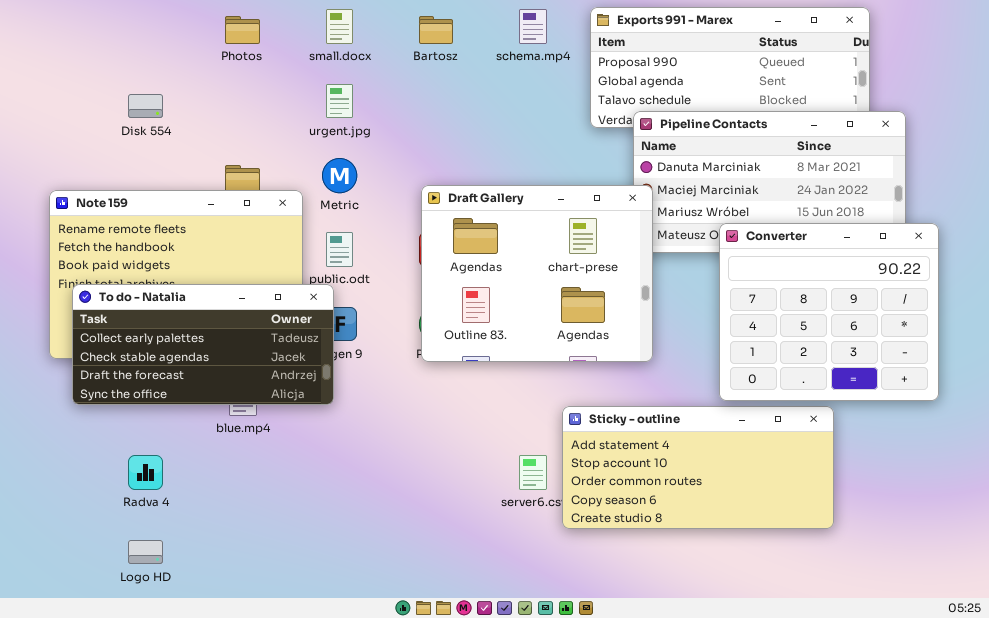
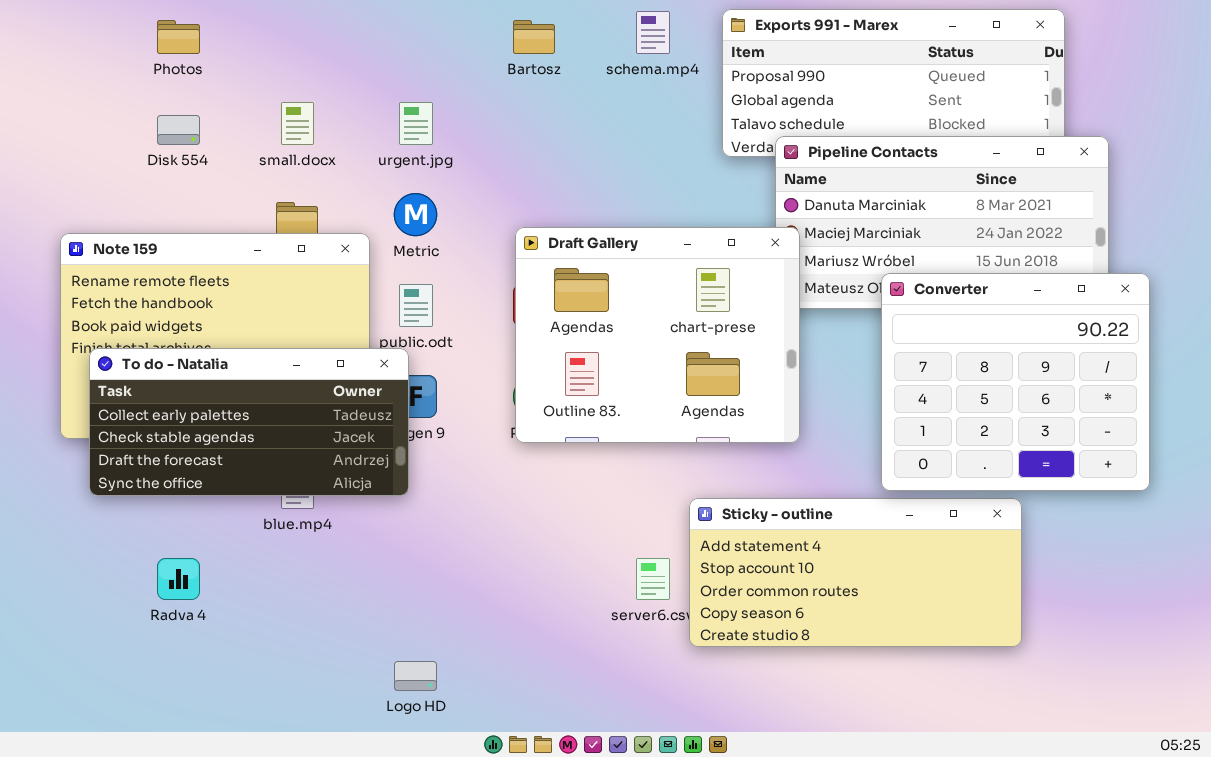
small.docx: [326,9,353,44] -> [281,102,314,145], moved
Photos: [225,16,260,44] -> [157,20,200,54], moved
Logo HD: [128,540,163,564] -> [394,661,437,691], moved

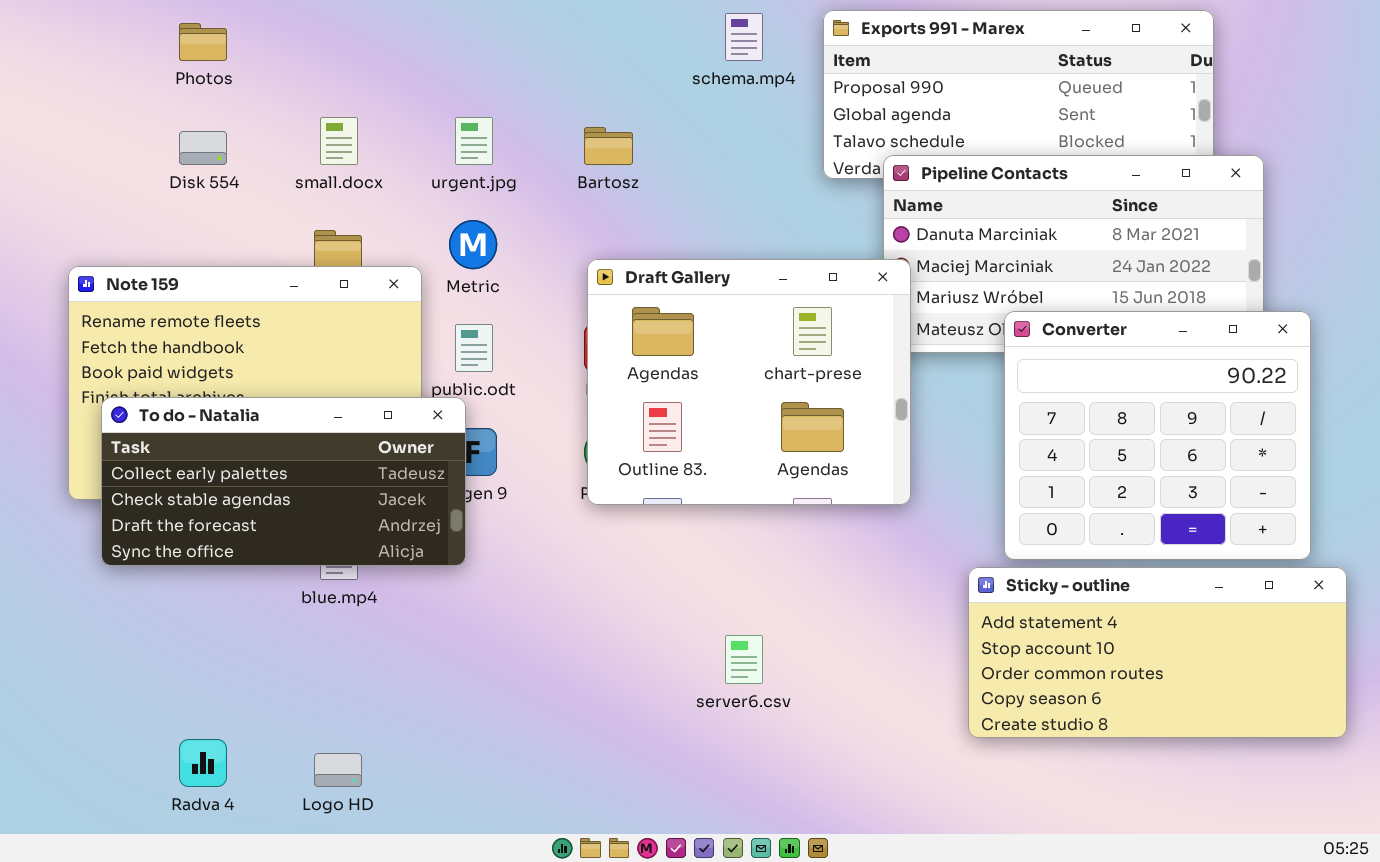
Bartosz: [513,20,555,54] -> [584,127,633,165], moved
Sticky - outline: [689,498,1022,647] -> [968,567,1347,738], moved
Radva 4: [157,558,200,600] -> [179,739,227,787], moved
Logo HD: [394,661,437,691] -> [314,753,362,787], moved

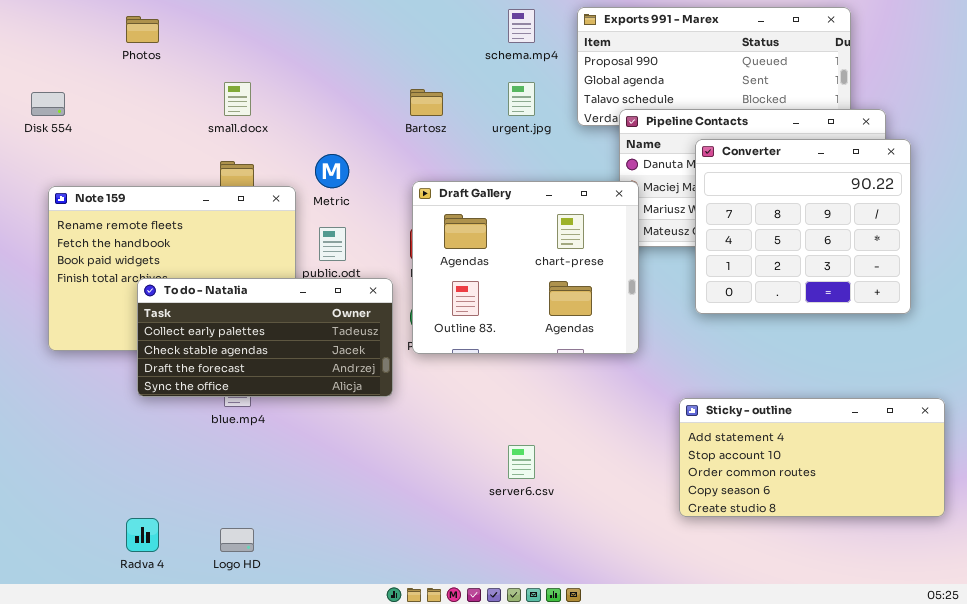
urgent.jpg: [455,117,493,165] -> [508,82,535,116], moved
Disk 554: [179,131,227,165] -> [31,92,65,116], moved
Converter: [1004,311,1311,560] -> [695,139,911,314], moved
To do - Natalia: [101,397,466,566] -> [137,278,393,397], moved

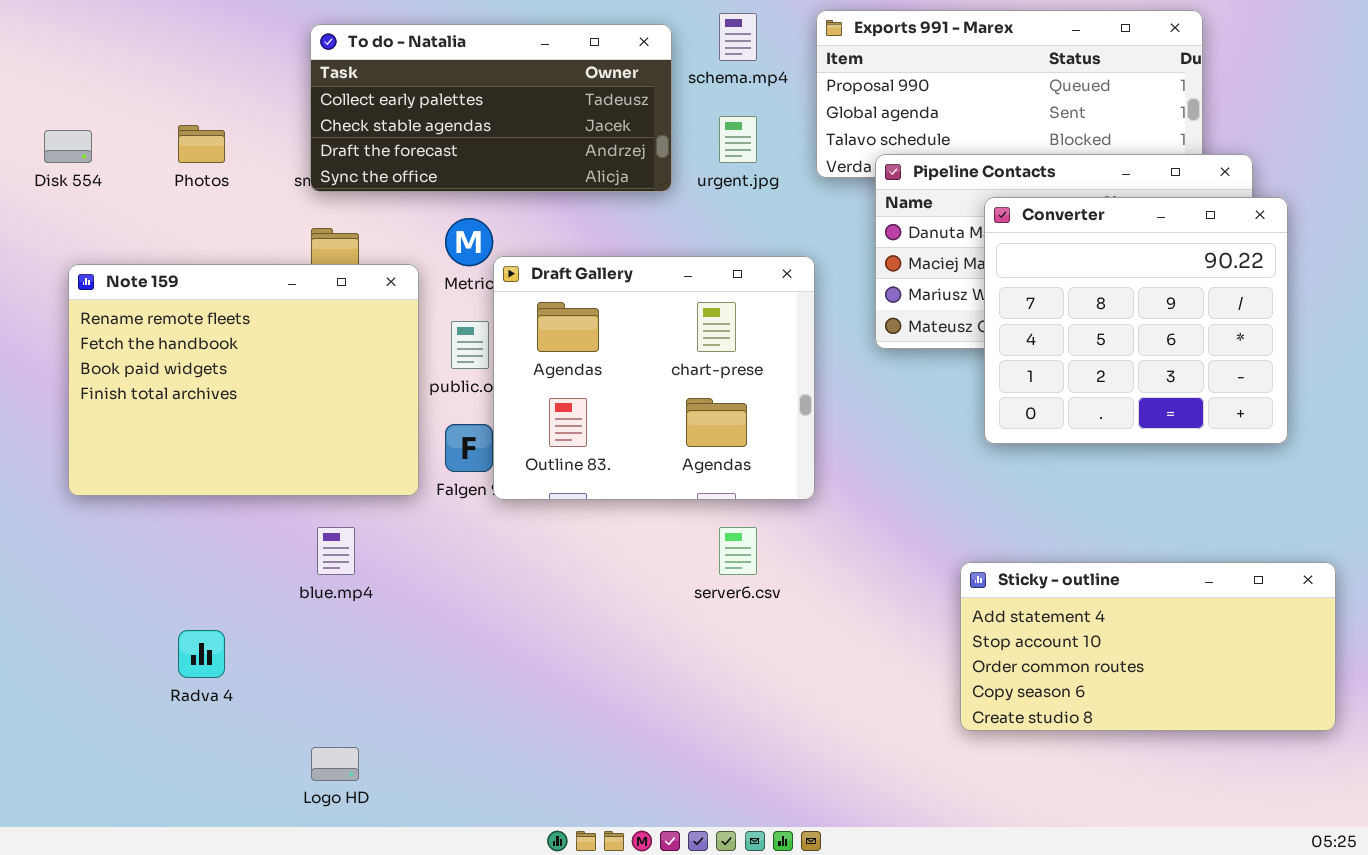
Photos: [126,16,159,43] -> [178,125,225,163], moved
Draft Gallery: [412,181,639,354] -> [493,256,815,500], moved
To do - Natalia: [137,278,393,397] -> [310,24,672,192], moved
server6.csv: [508,445,535,479] -> [719,527,757,575], moved
Radva 4: [126,518,159,552] -> [178,630,225,678], moved

